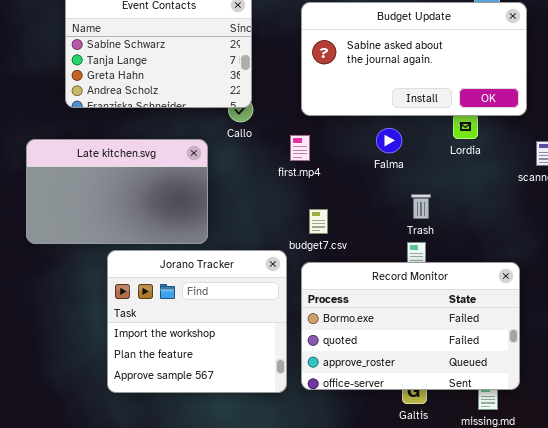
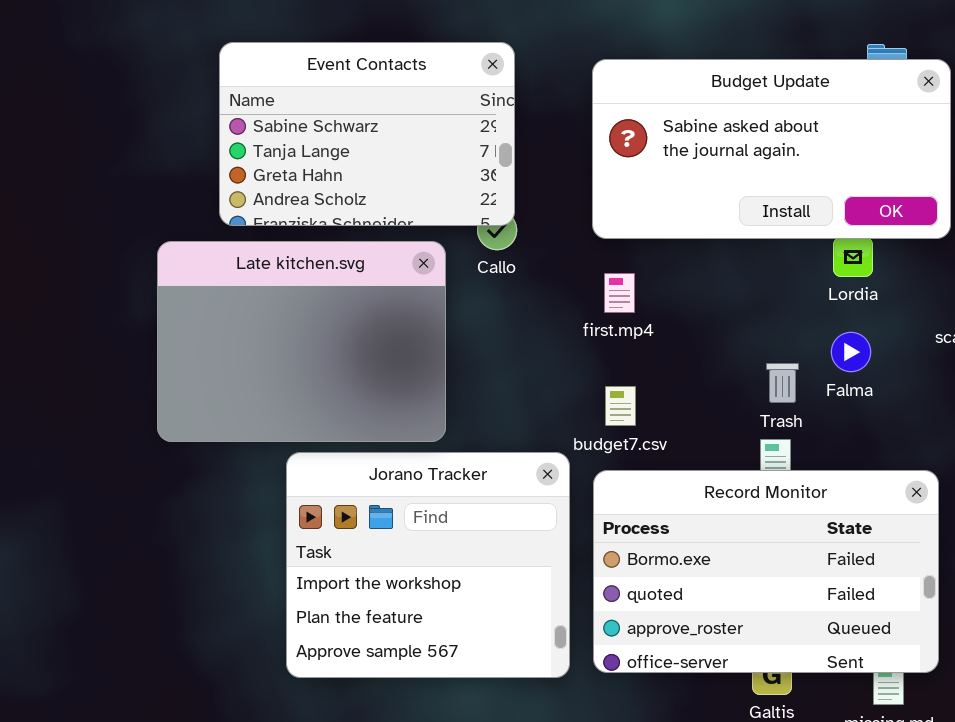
Falma: [376,128,402,153] -> [831,332,871,372], moved
first.mp4: [290,135,310,161] -> [604,273,635,313], moved
Late kitchen.svg: [26,139,208,244] -> [157,241,446,442], resized

